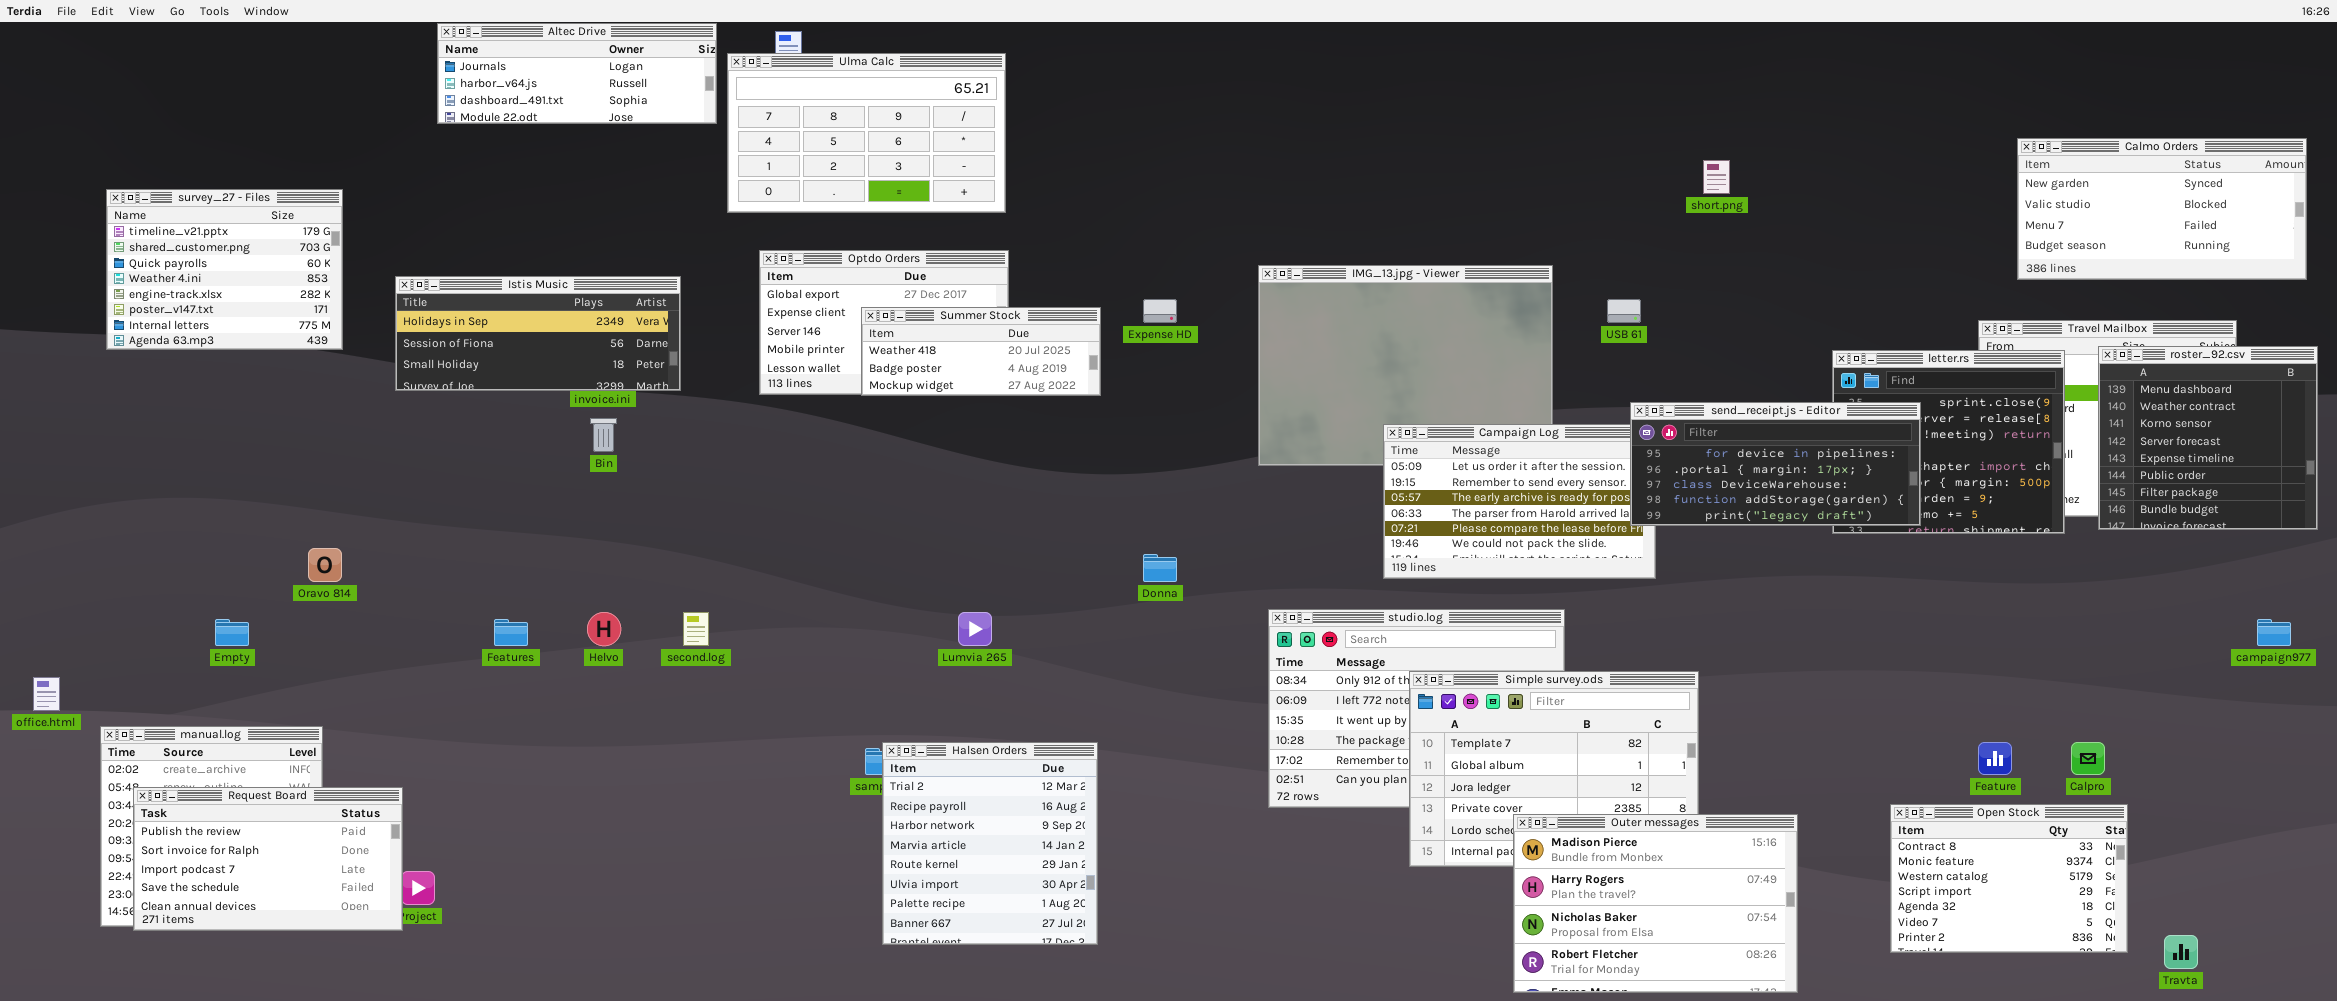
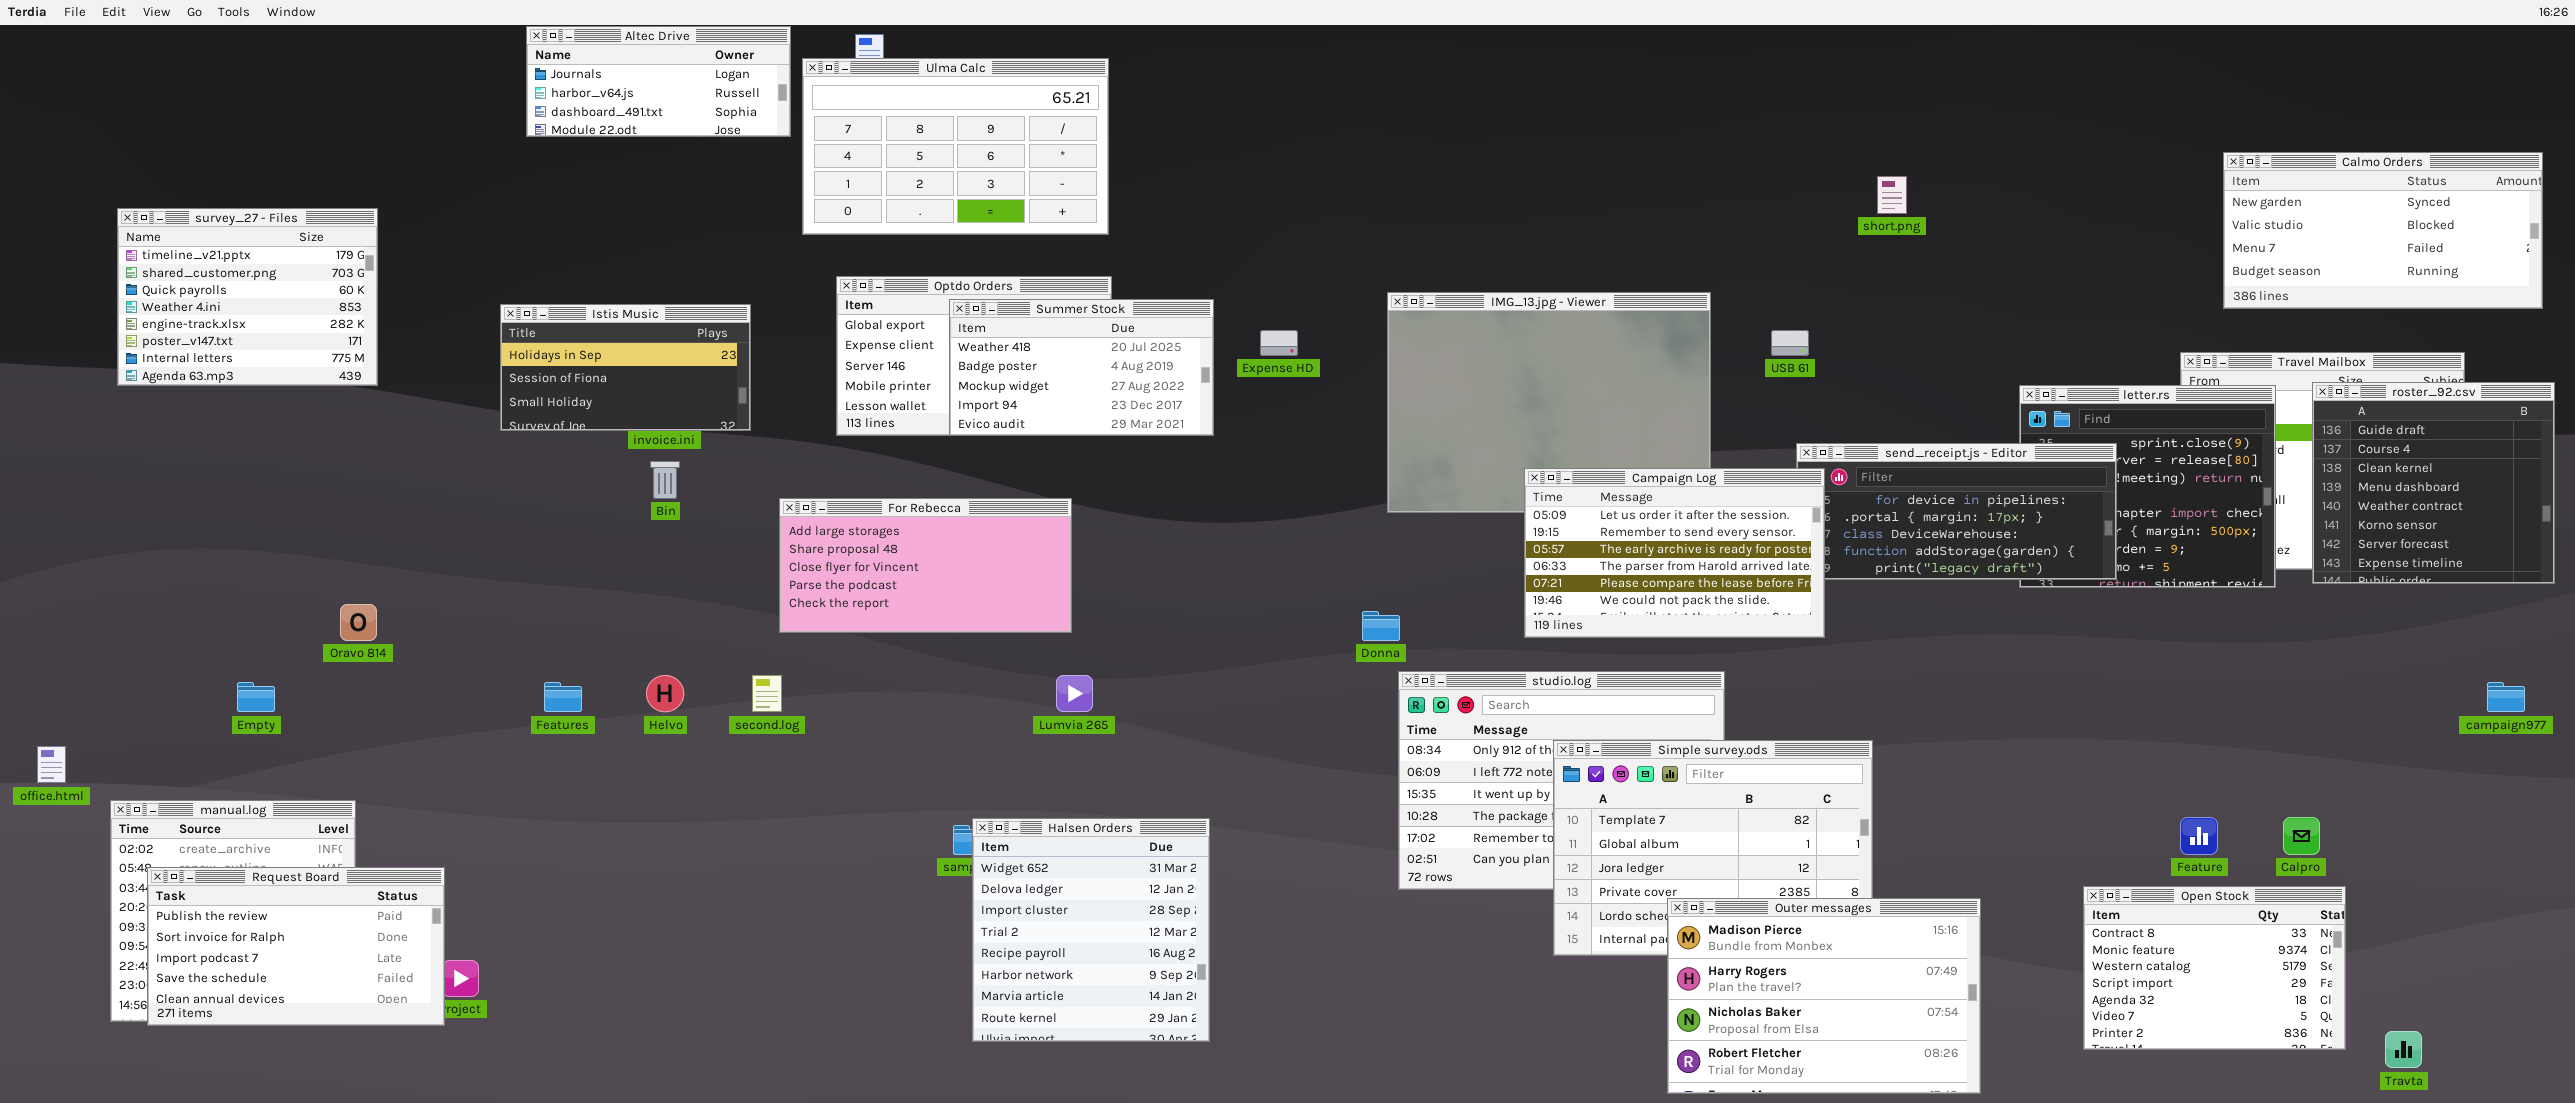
Altec Drive: [437,23,717,124] -> [526,26,791,137], resized
Istis Music: [395,276,681,391] -> [500,304,751,431], resized
Summer Stock: [861,307,1101,396] -> [949,299,1214,436], resized
roster_92.csv: [2098,346,2318,530] -> [2312,382,2555,584], scrolled up 3 rows
Campaign Log: [1383,424,1656,579] -> [1524,468,1825,638], raised
For Rebecca: none -> [779,498,1072,633], opened
Donna: [1143,554,1177,582] -> [1362,611,1400,641], moved
Halsen Orders: [882,742,1098,945] -> [972,818,1210,1042], scrolled up 3 rows

